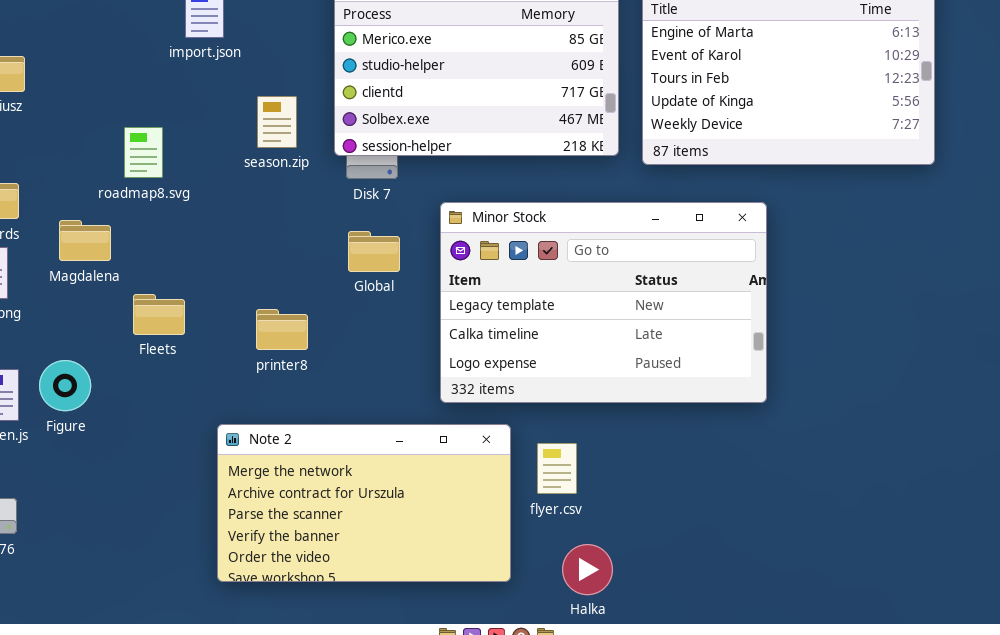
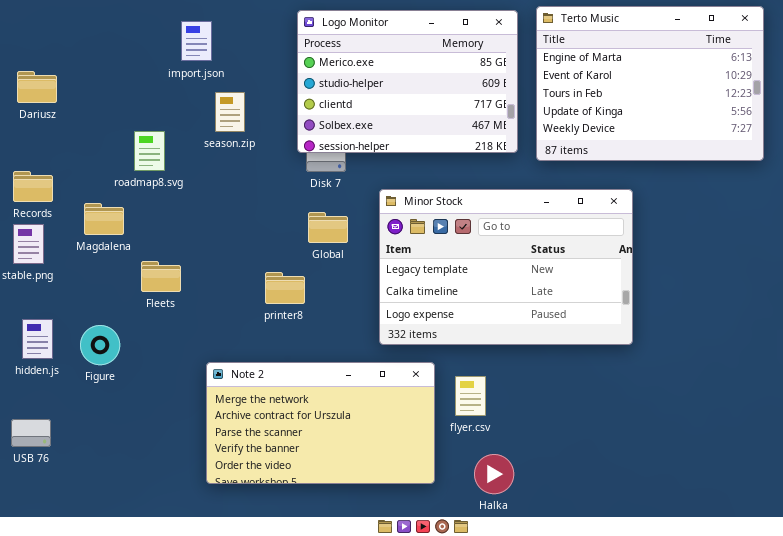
season.zip: [257,96,297,148] -> [215,92,245,132], moved
printer8: [256,309,308,350] -> [265,272,305,304], moved
Figure: [39,360,91,411] -> [80,325,120,365], moved

